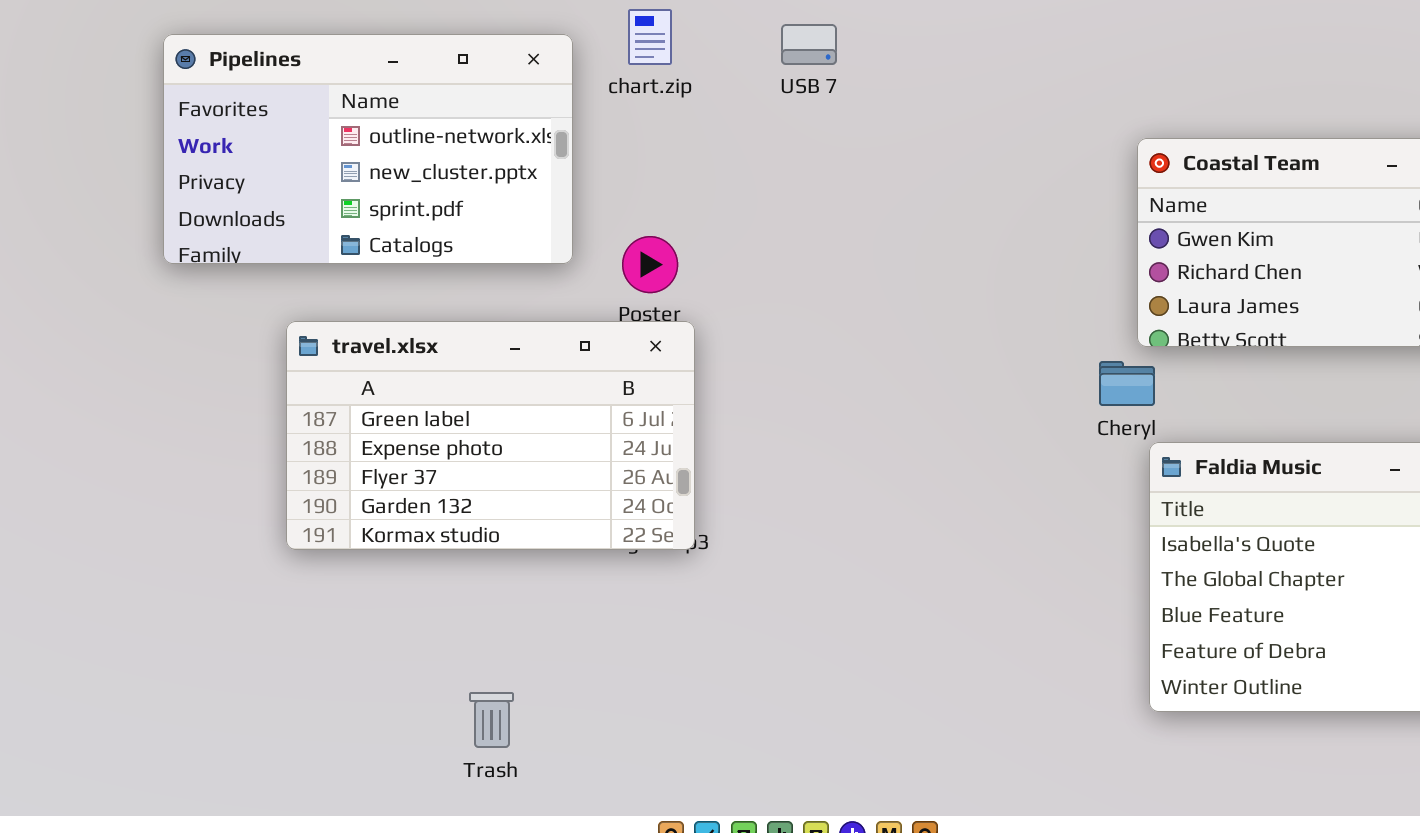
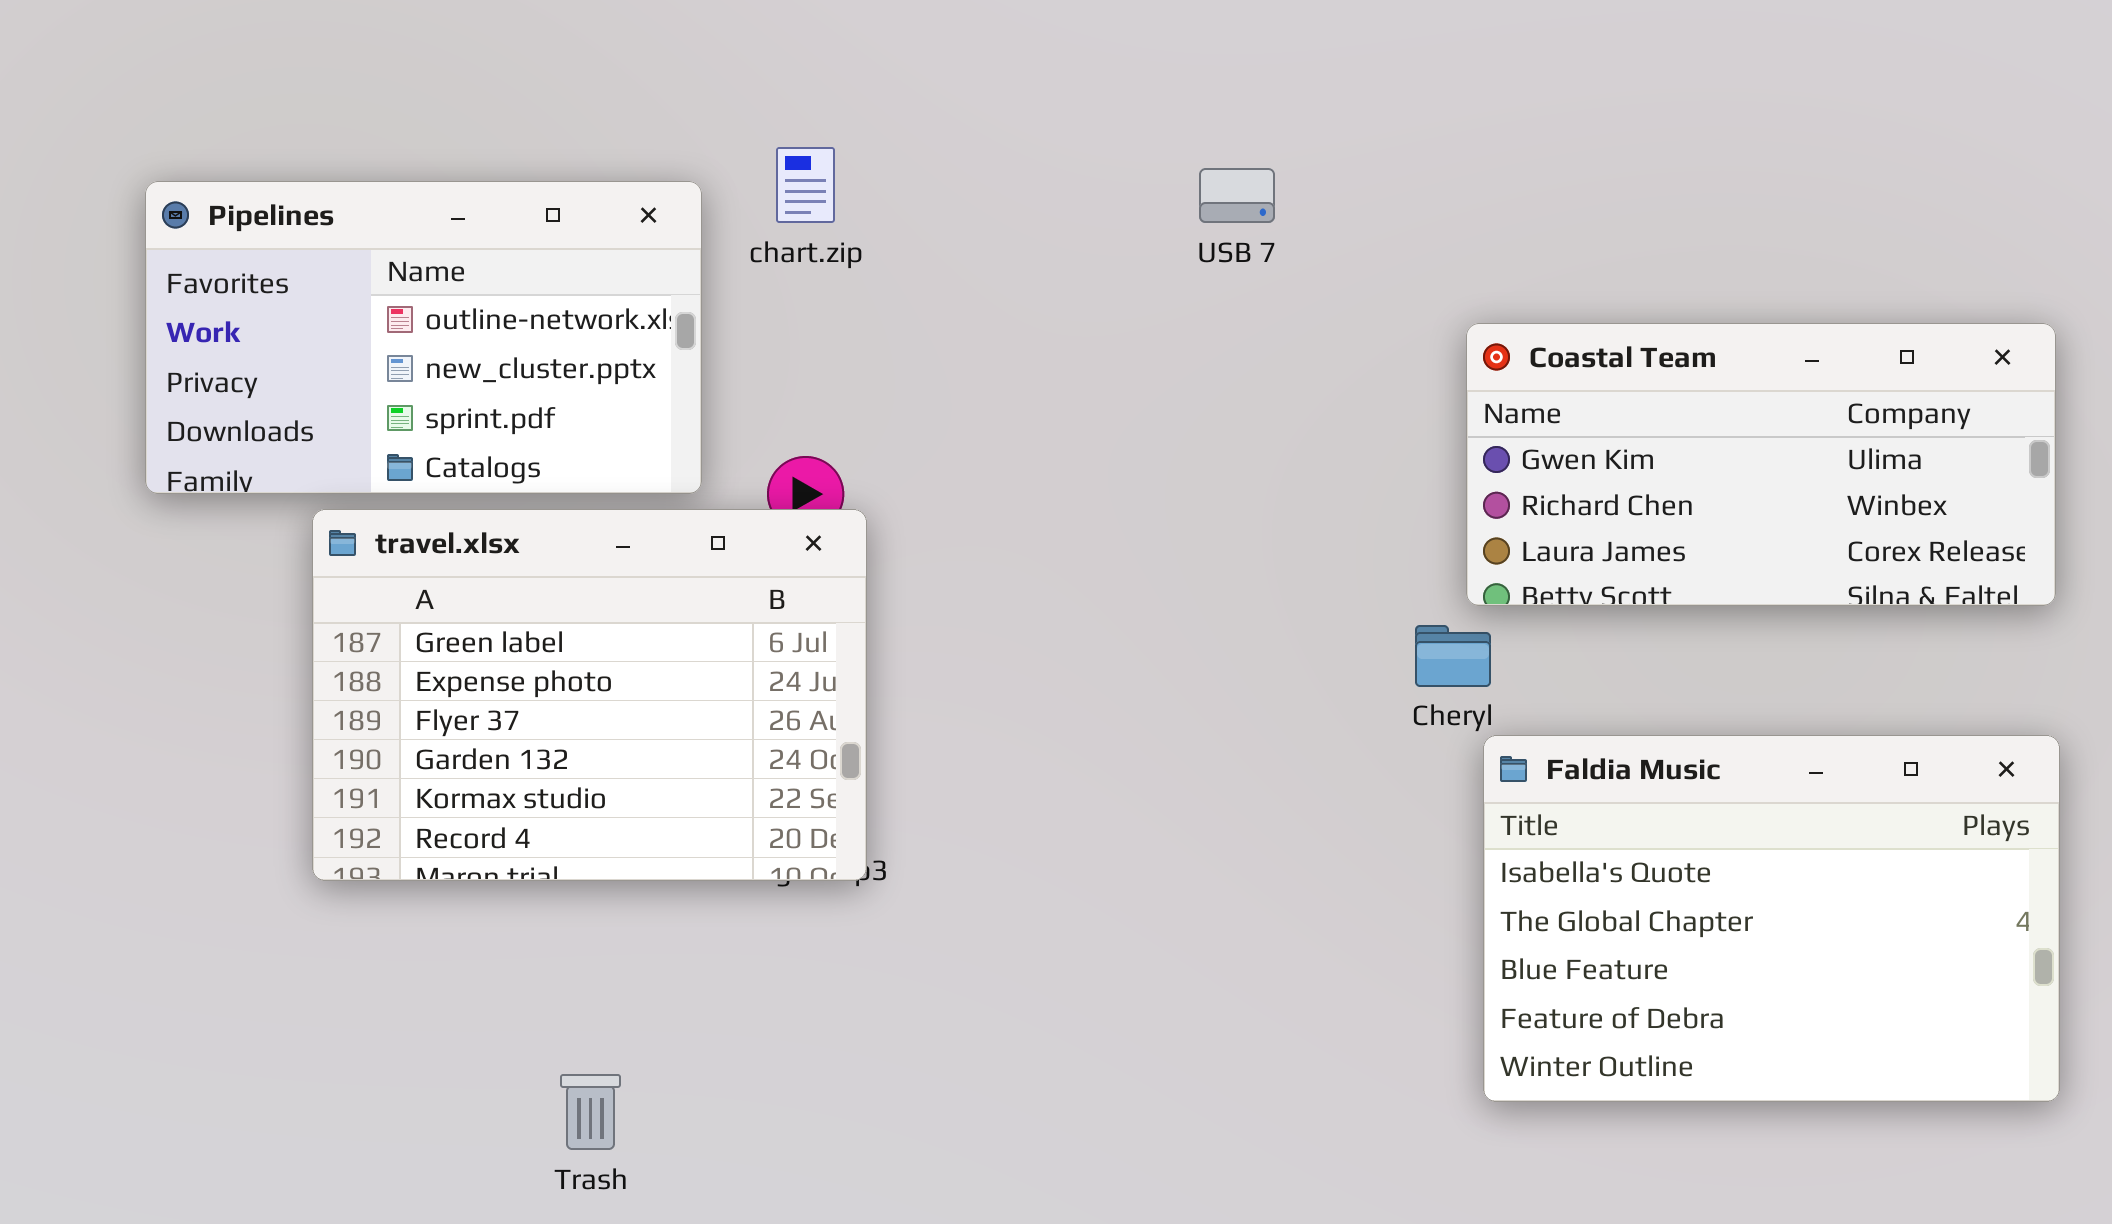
USB 7: [781,24,837,65] -> [1199,168,1275,223], moved
travel.xlsx: [286,321,695,550] -> [312,509,867,881], resized

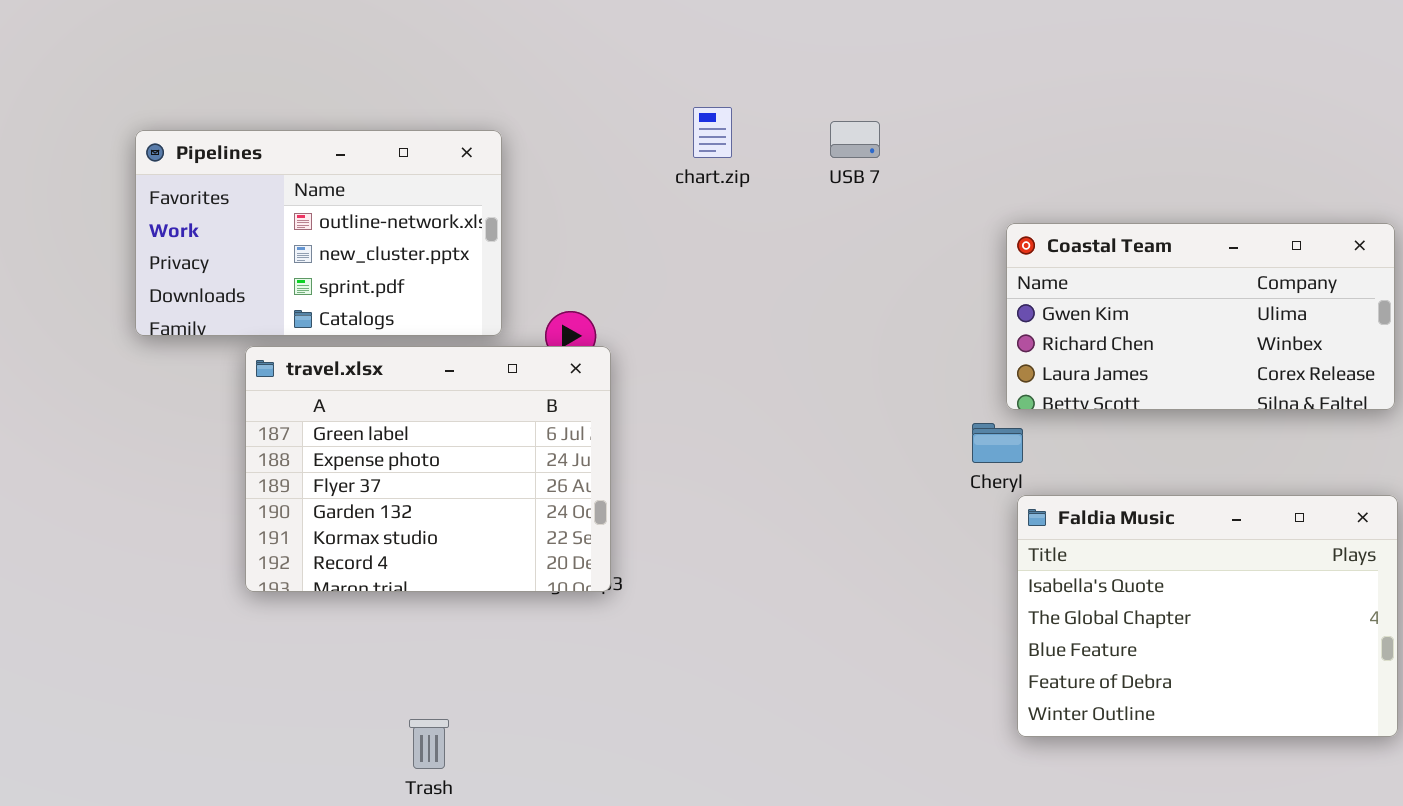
chart.zip: [776,147,835,223] -> [693,107,732,158], moved

